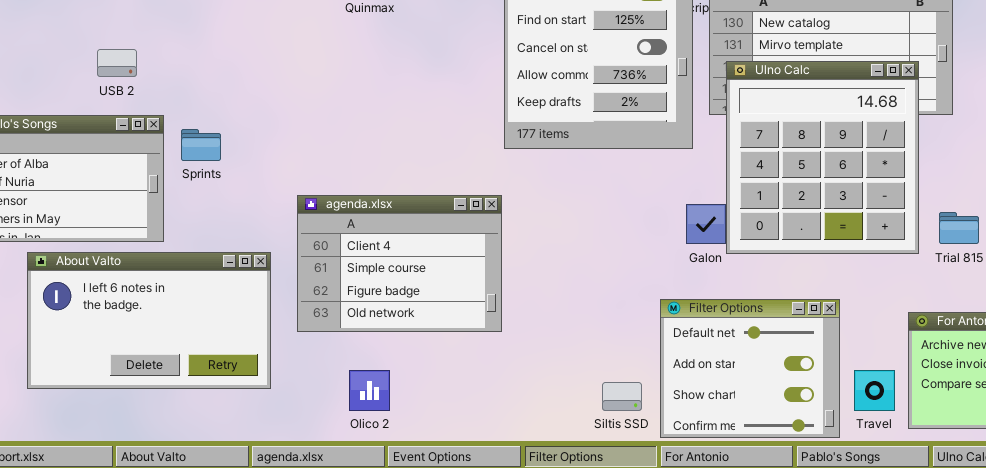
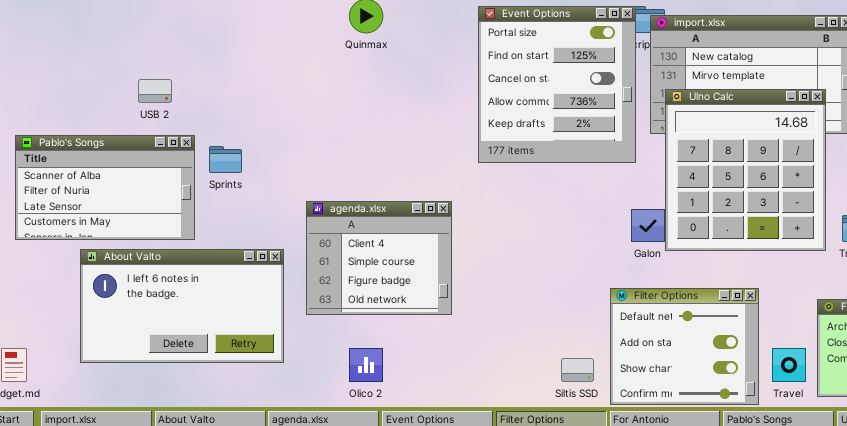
agenda.xlsx: [297,195,502,332] -> [306,201,452,315], resized

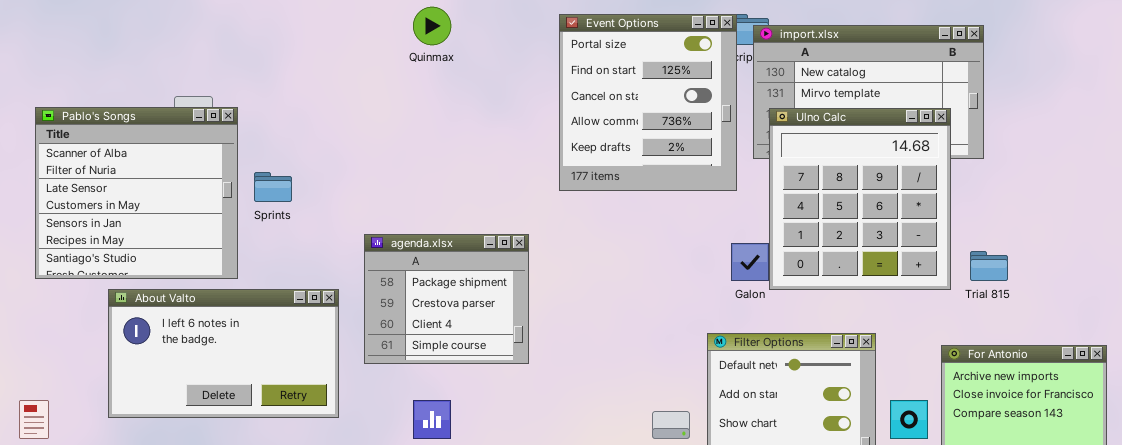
Pablo's Songs: [15,135,195,240] -> [35,107,238,279], resized
agenda.xlsx: [306,201,452,315] -> [364,234,529,364], scrolled up 2 rows

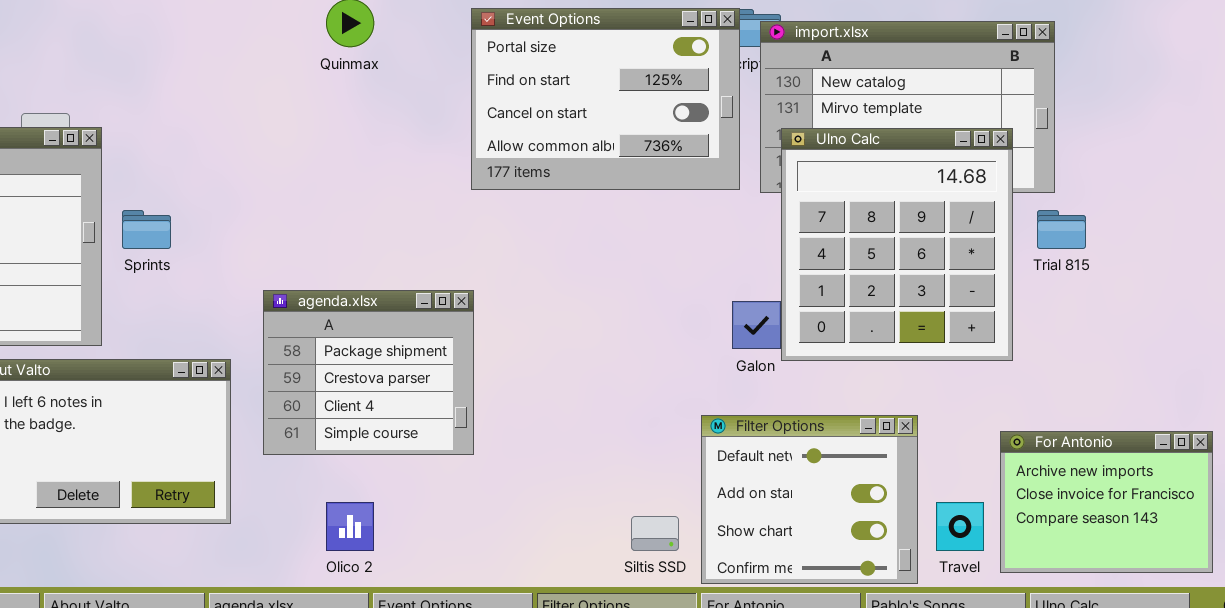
Event Options: [559,14,737,191] -> [471,8,740,190], resized
Trial 815: [970,251,1008,281] -> [1037,210,1086,249], moved

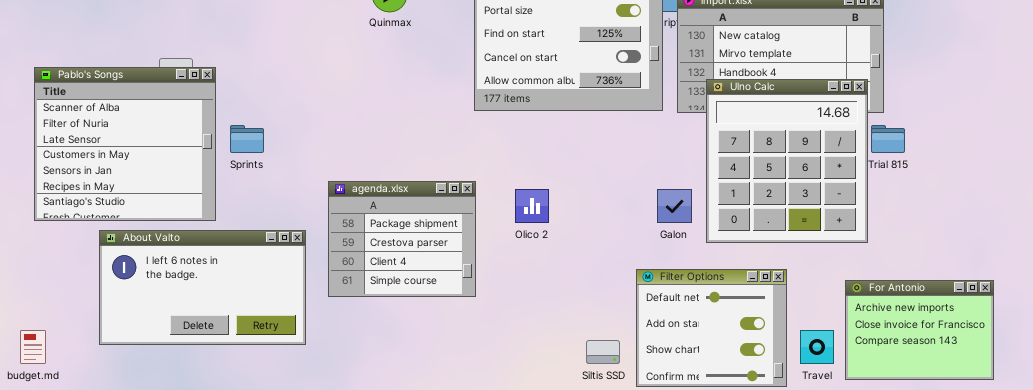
Ulno Calc: [781,128,1013,361] -> [706,79,868,243], moved
Olico 2: [326,502,374,551] -> [515,189,549,223], moved

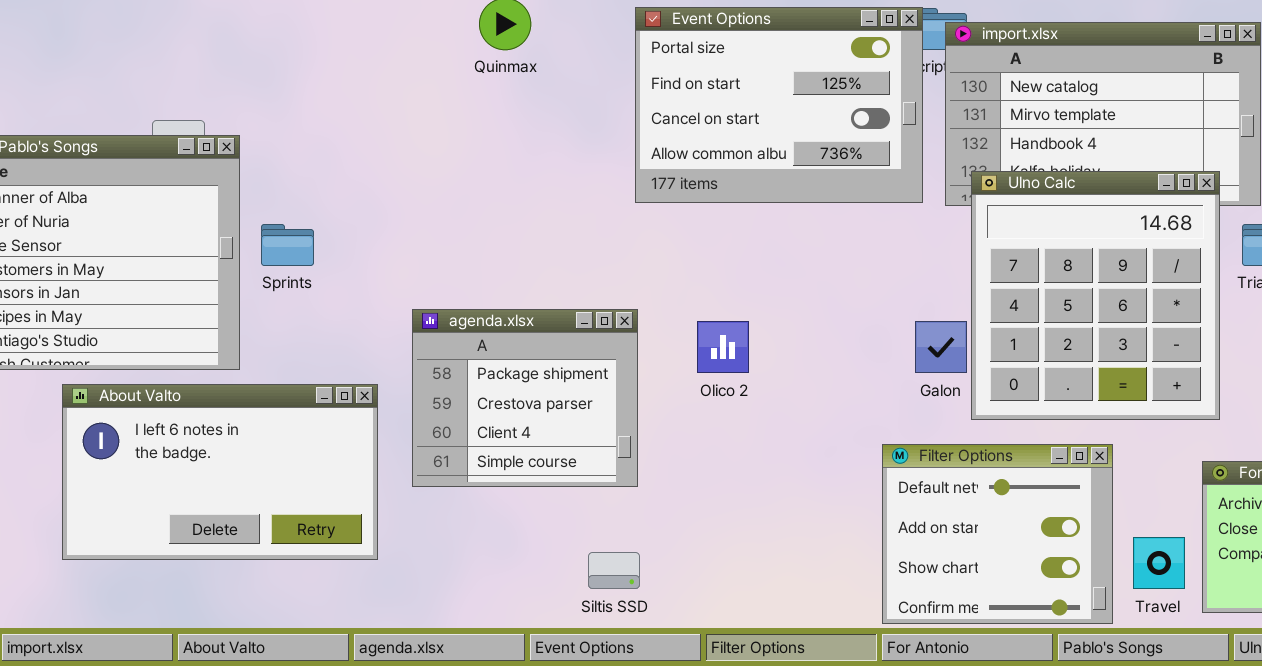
Ulno Calc: [706,79,868,243] -> [971,171,1220,420], moved
Siltis SSD: [586,340,620,364] -> [588,552,640,589], moved

